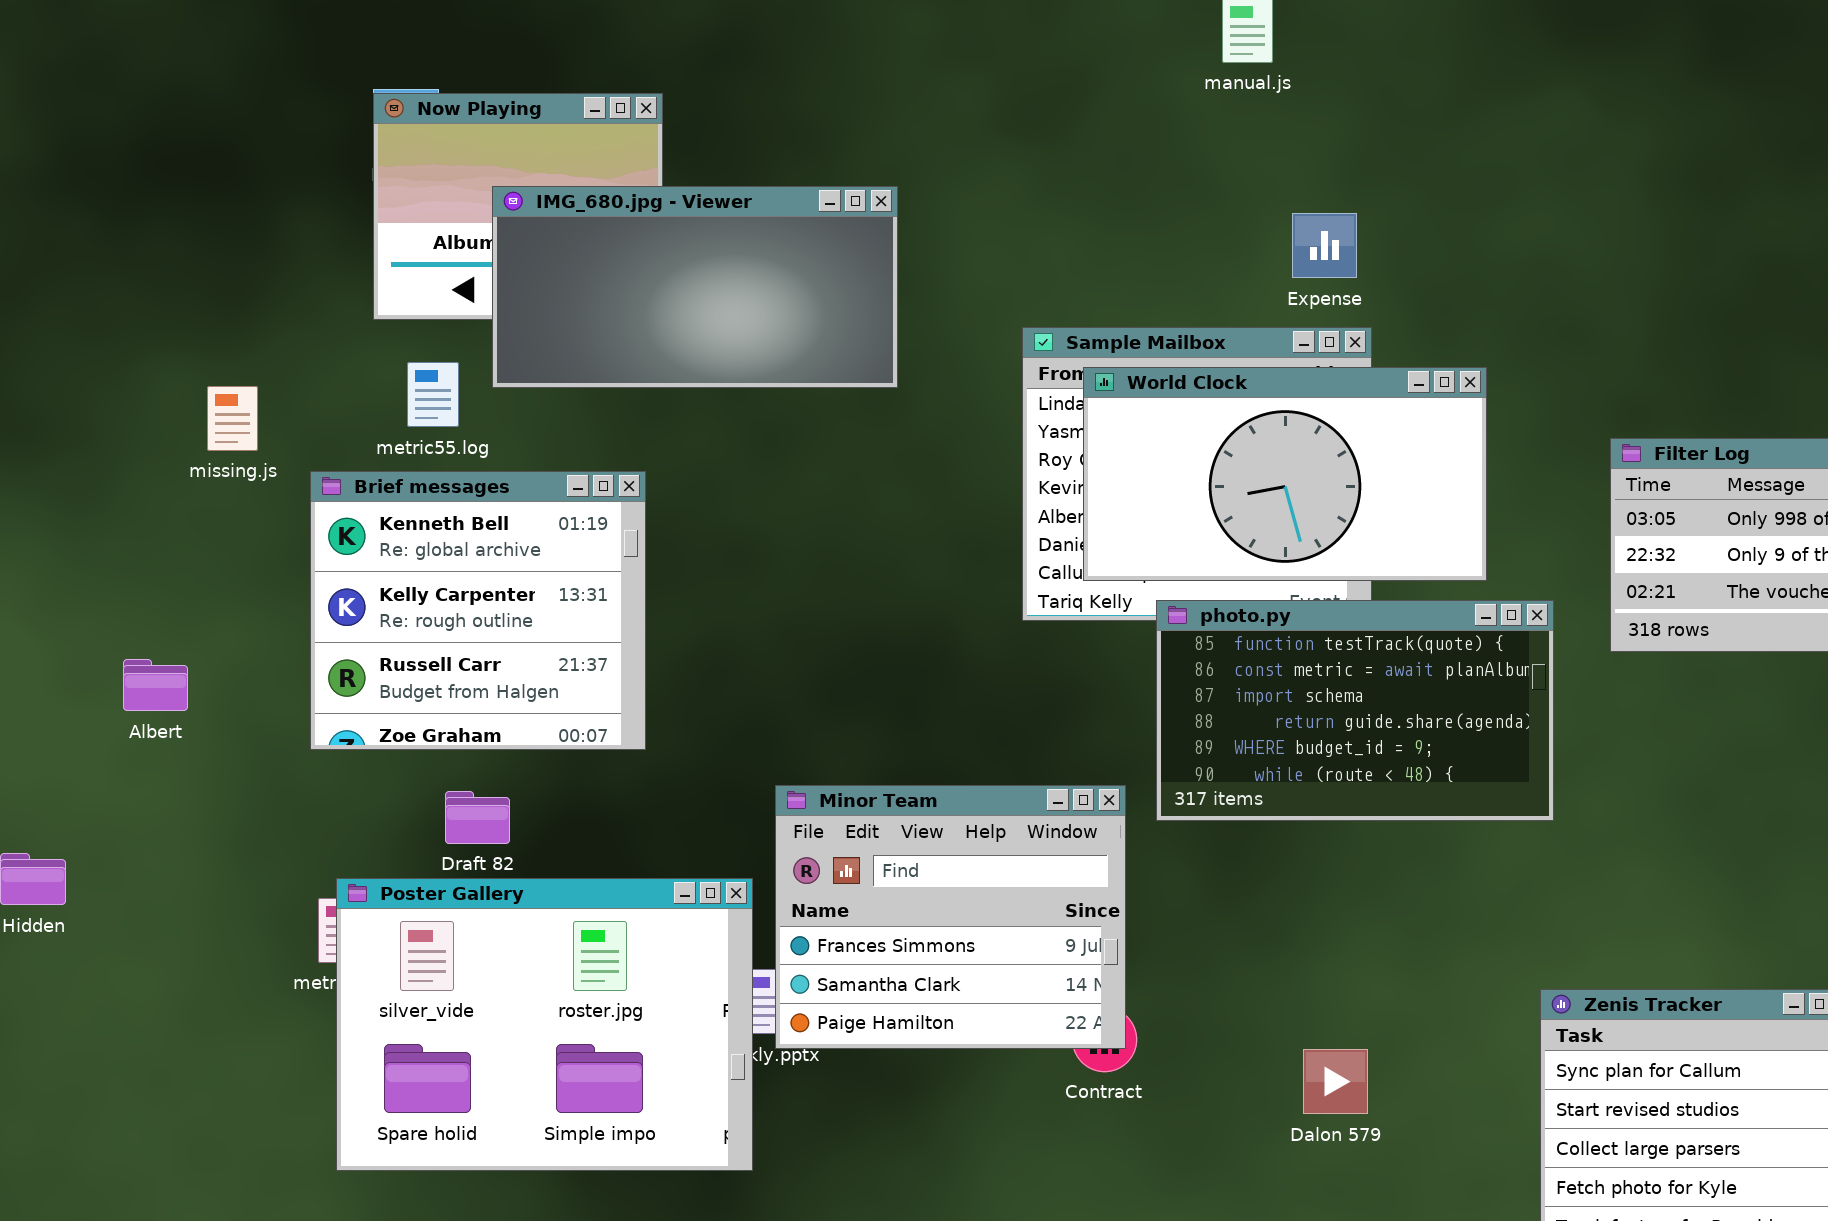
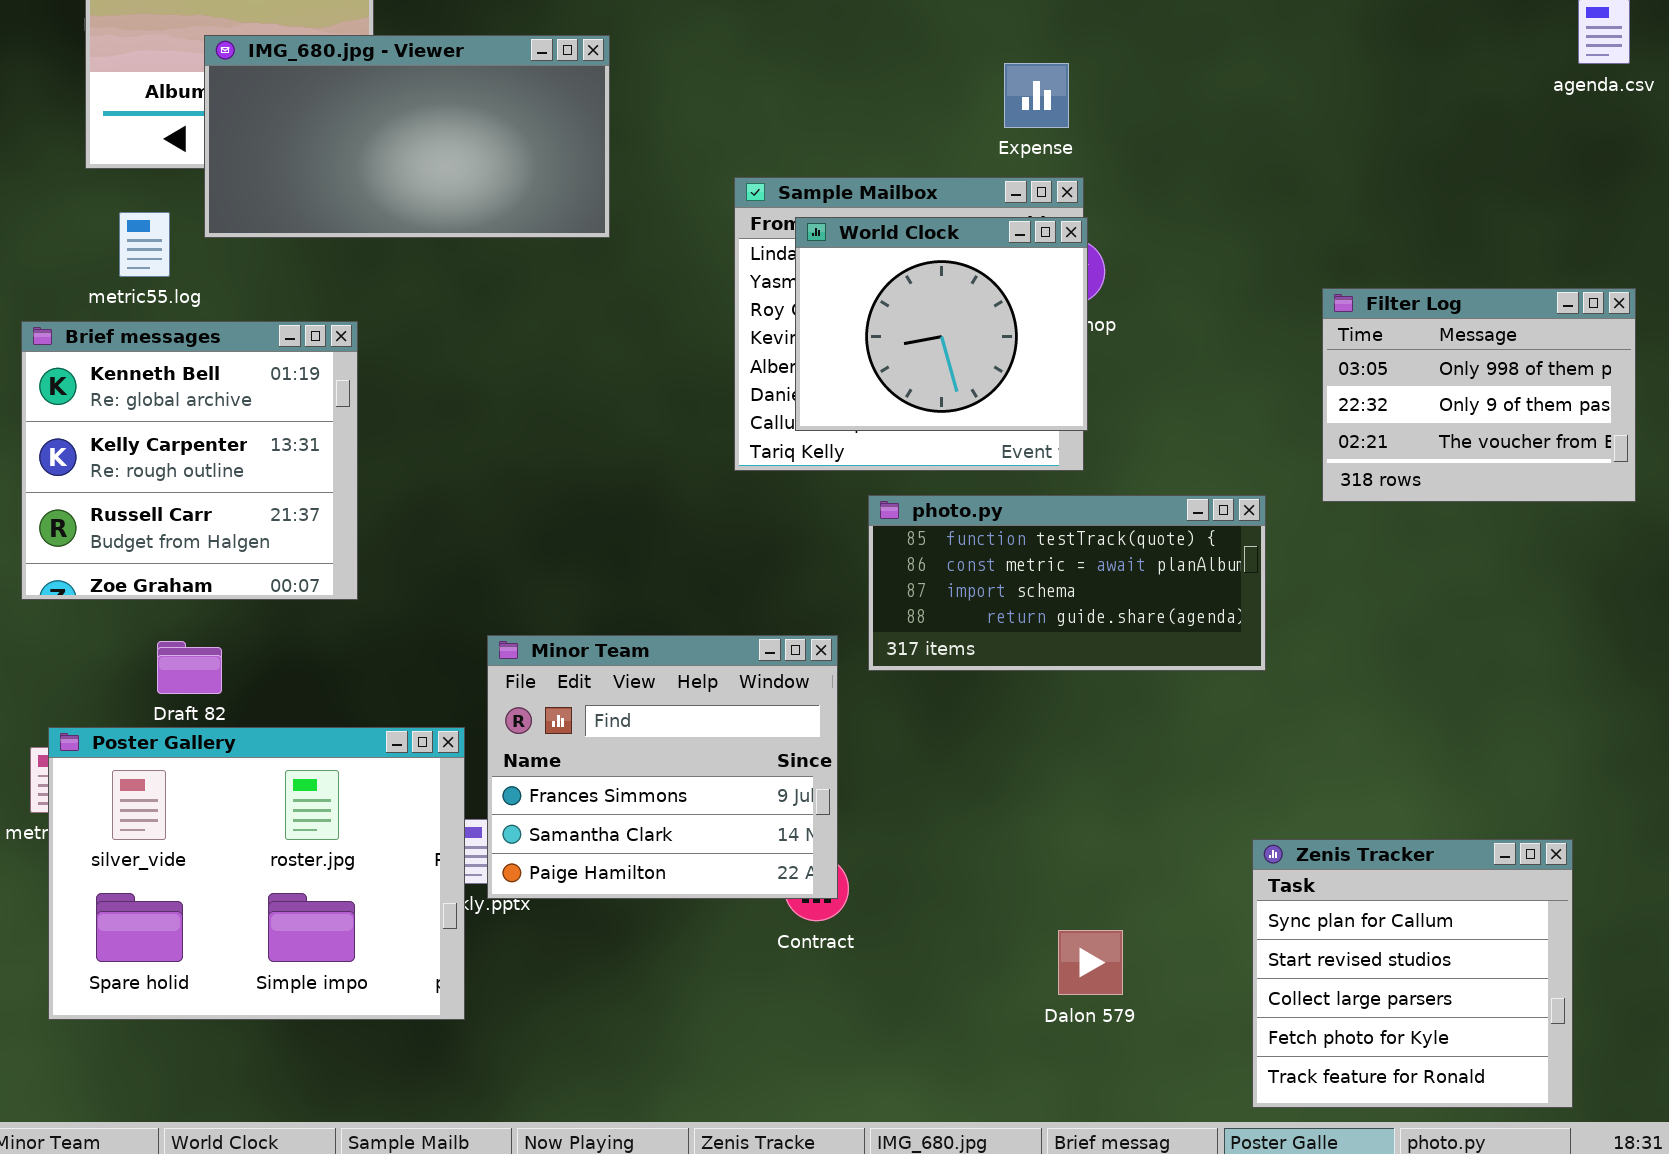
World Clock: [1083,367,1487,581] -> [795,217,1088,431], resized
photo.py: [1156,600,1554,821] -> [868,495,1266,671], resized
Dalon 579: [1303,1049,1368,1114] -> [1058,930,1123,995], moved

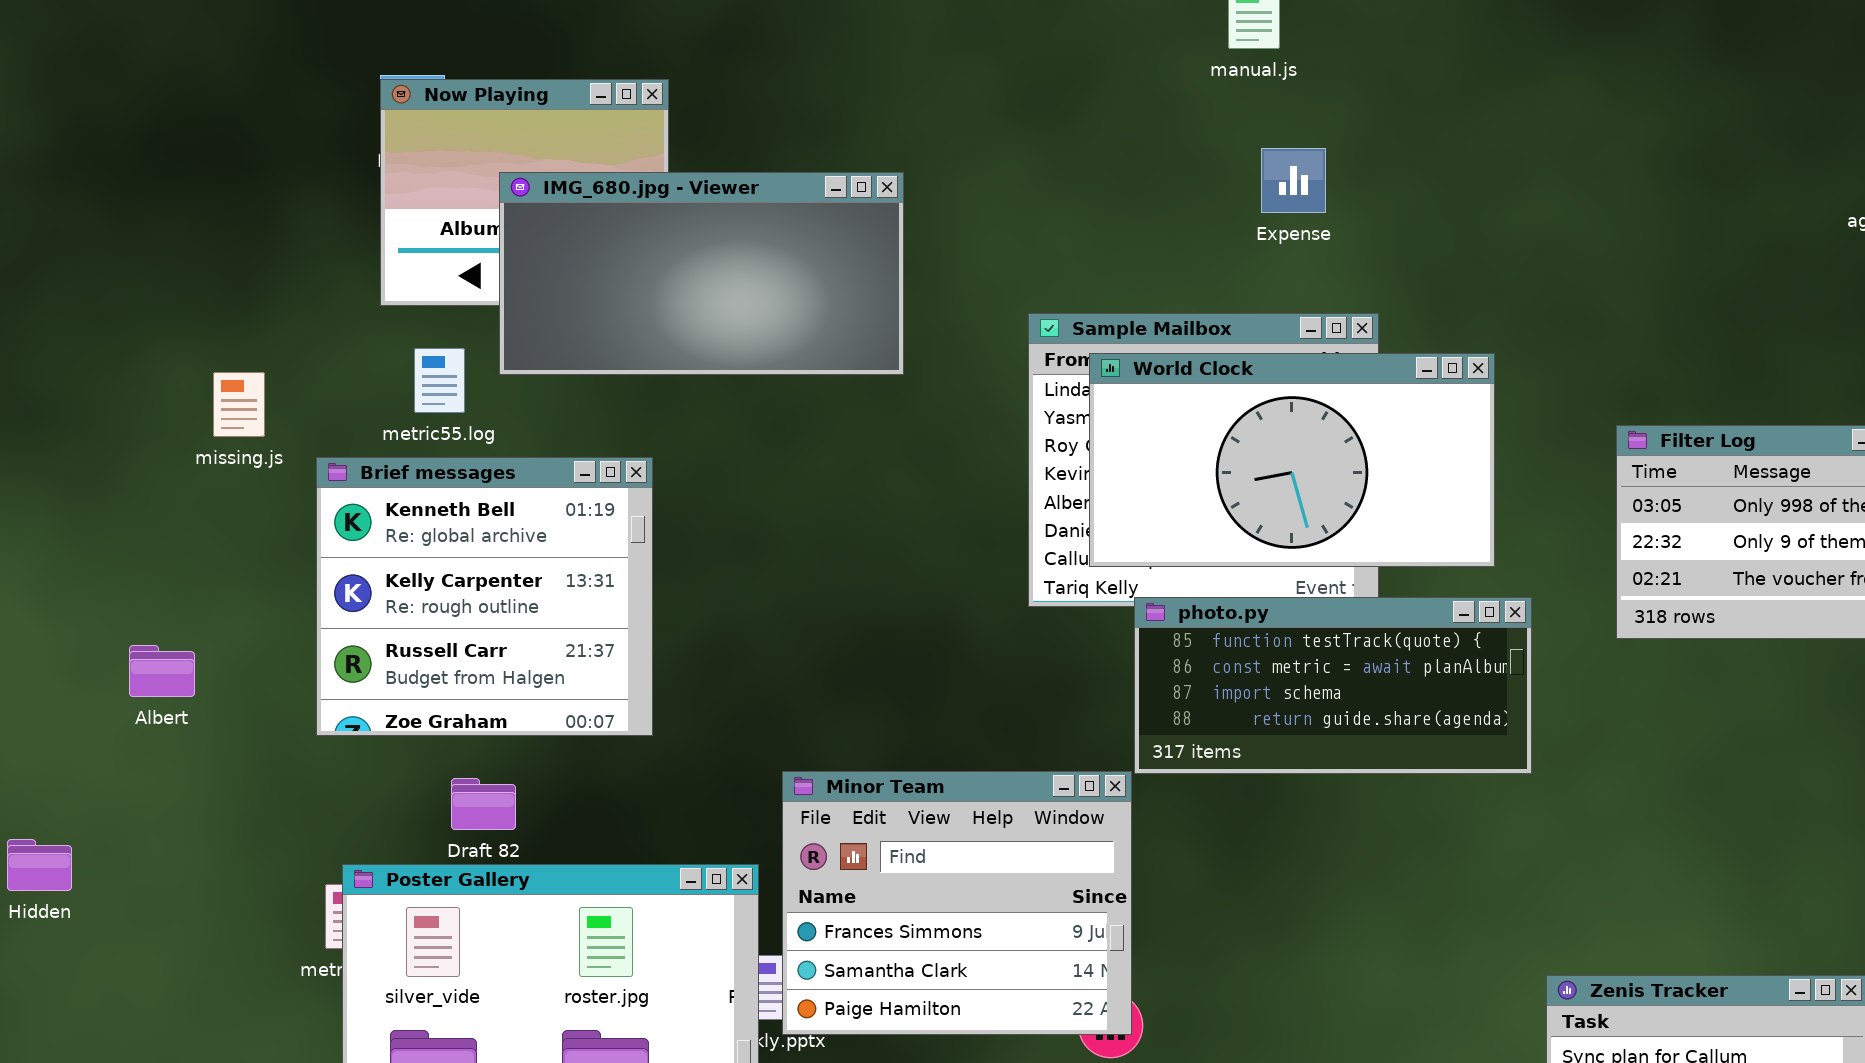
Expense: [1004,63,1069,128] -> [1261,148,1326,213], moved
World Clock: [795,217,1088,431] -> [1089,353,1495,567], resized
photo.py: [868,495,1266,671] -> [1134,597,1532,774], moved

